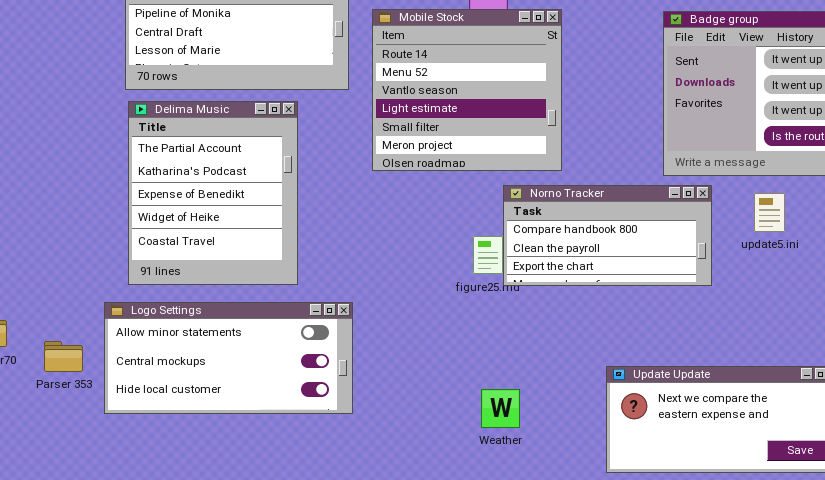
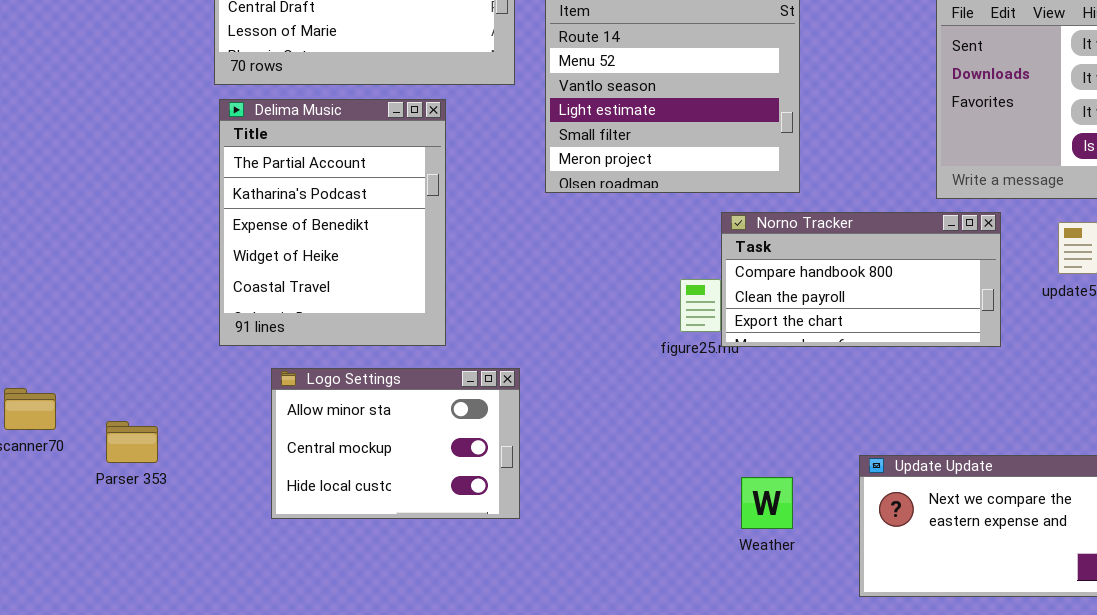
Logo Settings: [104,302,353,414] -> [271,368,520,519], resized
Weather: [481,389,520,428] -> [741,477,793,529], moved

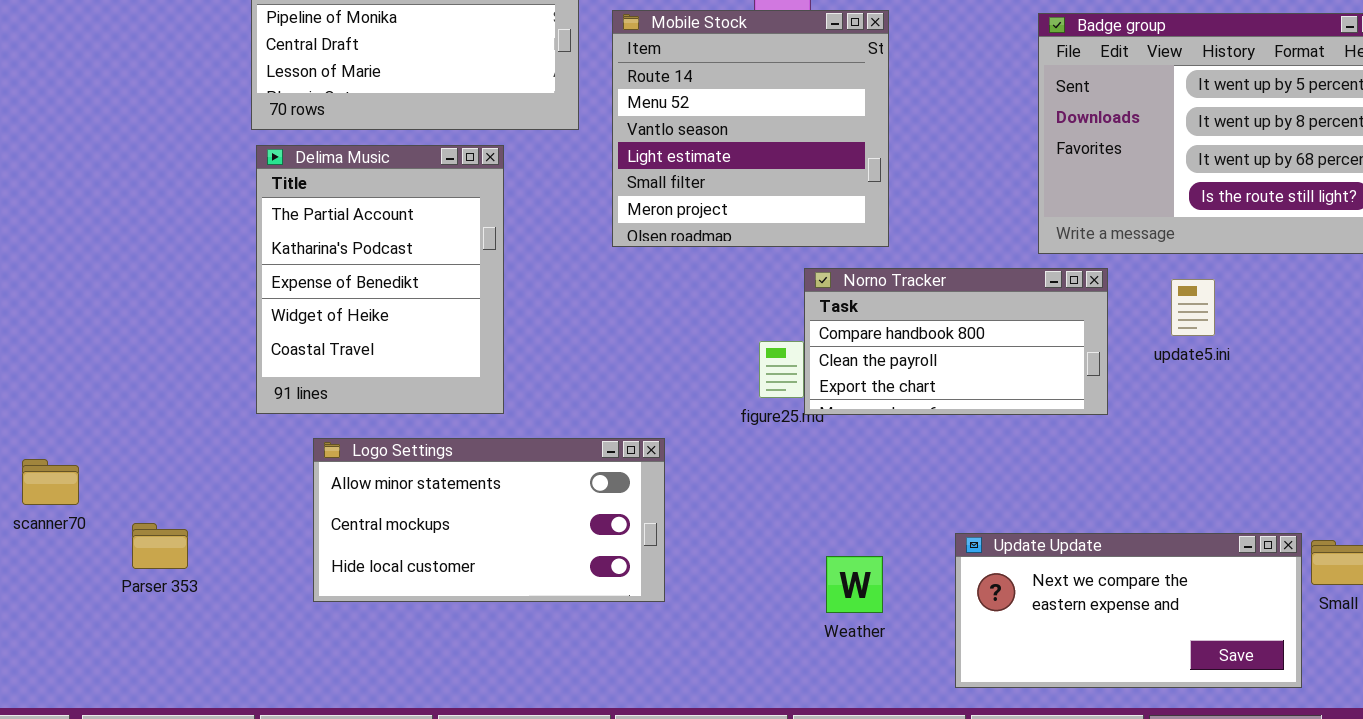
Logo Settings: [271,368,520,519] -> [313,438,665,602], resized
Parser 353: [106,421,158,463] -> [132,523,188,569], moved

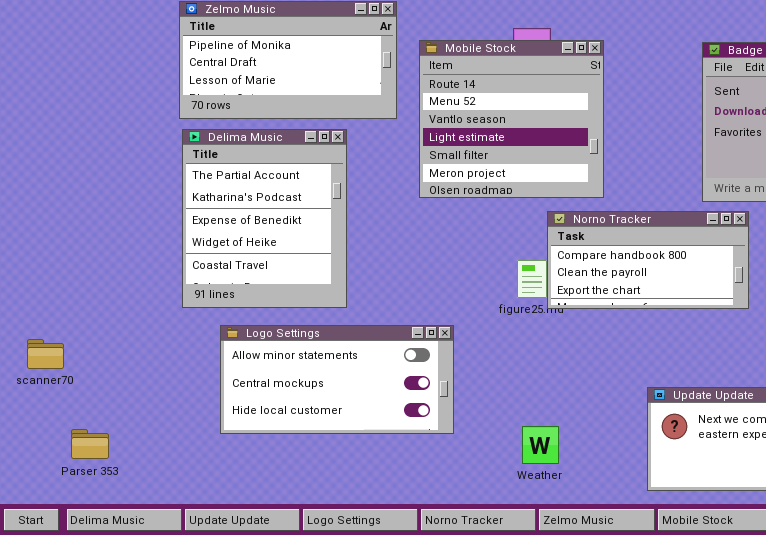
Parser 353: [132,523,188,569] -> [71,429,109,459], moved
Weather: [826,556,883,613] -> [522,426,559,464], moved

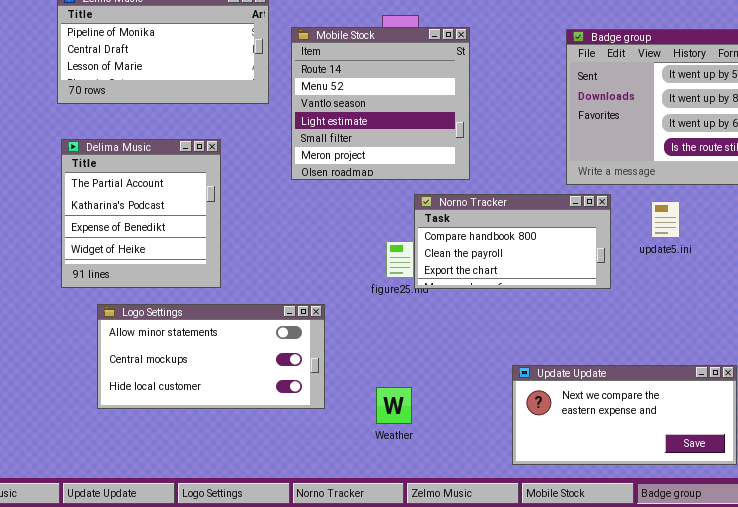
Delima Music: [182,129,347,308] -> [61,139,221,288], resized
Weather: [522,426,559,464] -> [376,387,412,424], moved

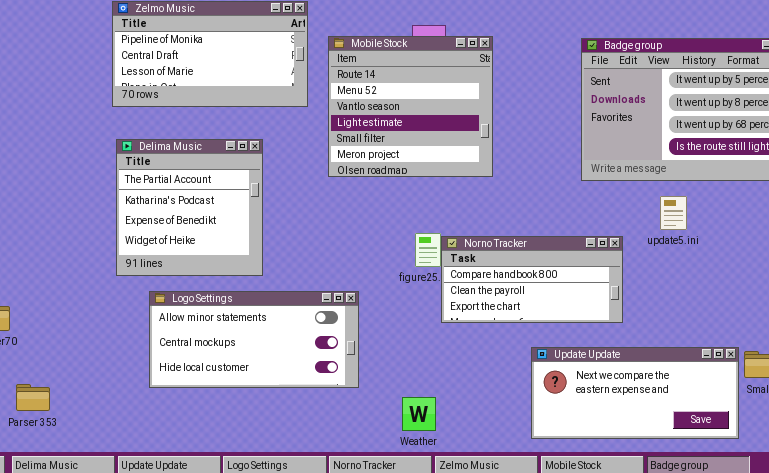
Norno Tracker: [414,194,611,289] -> [441,236,623,323], moved
Weather: [376,387,412,424] -> [402,397,436,431], moved

